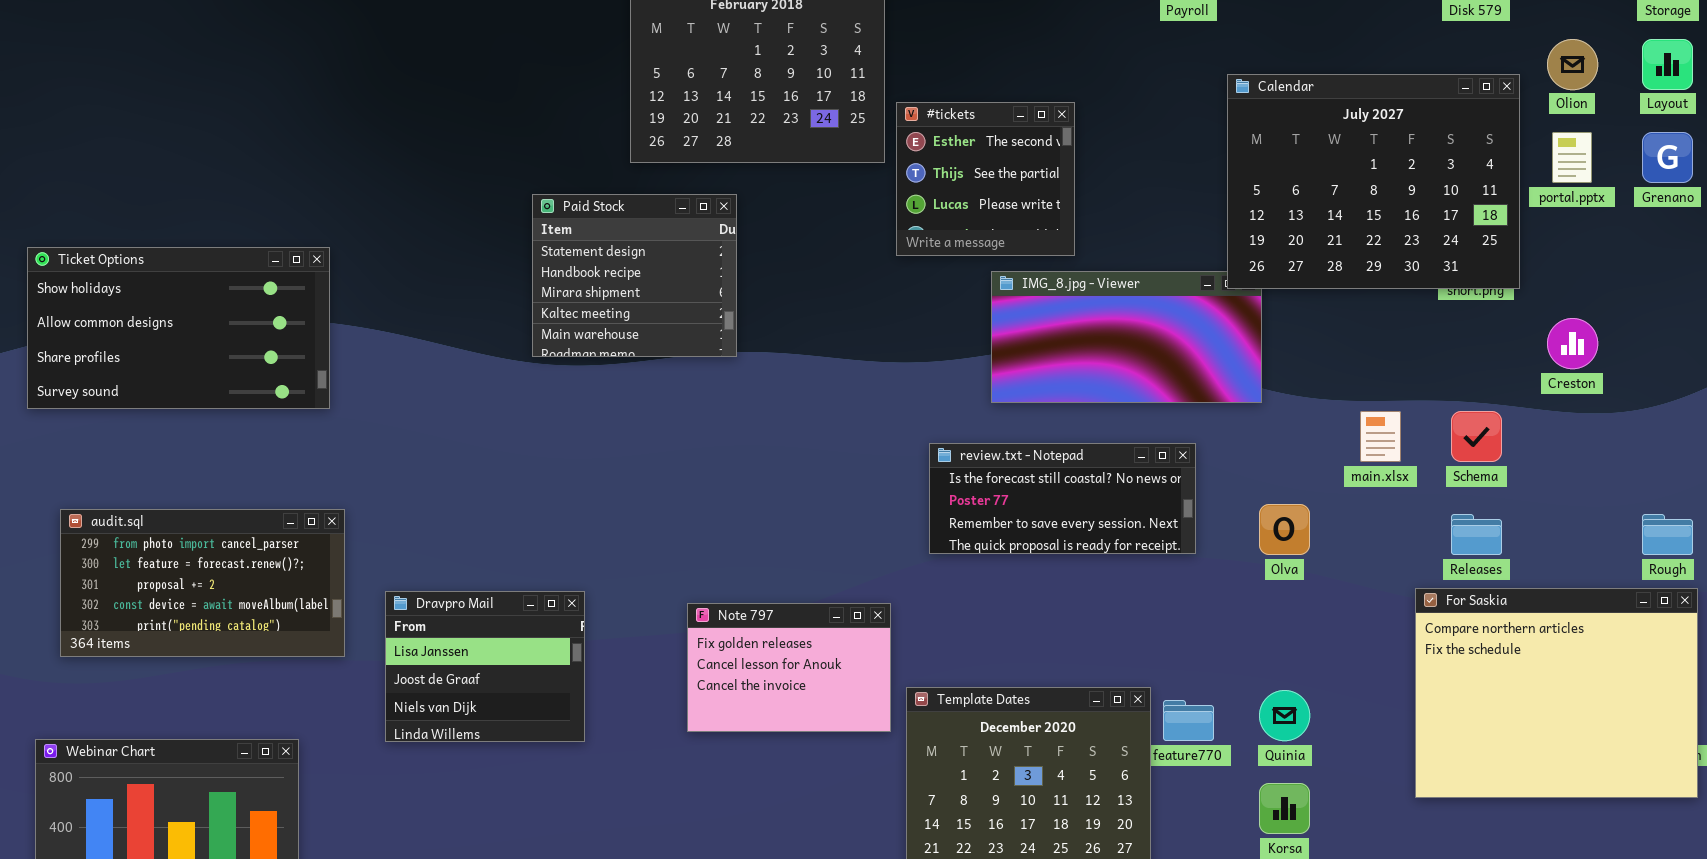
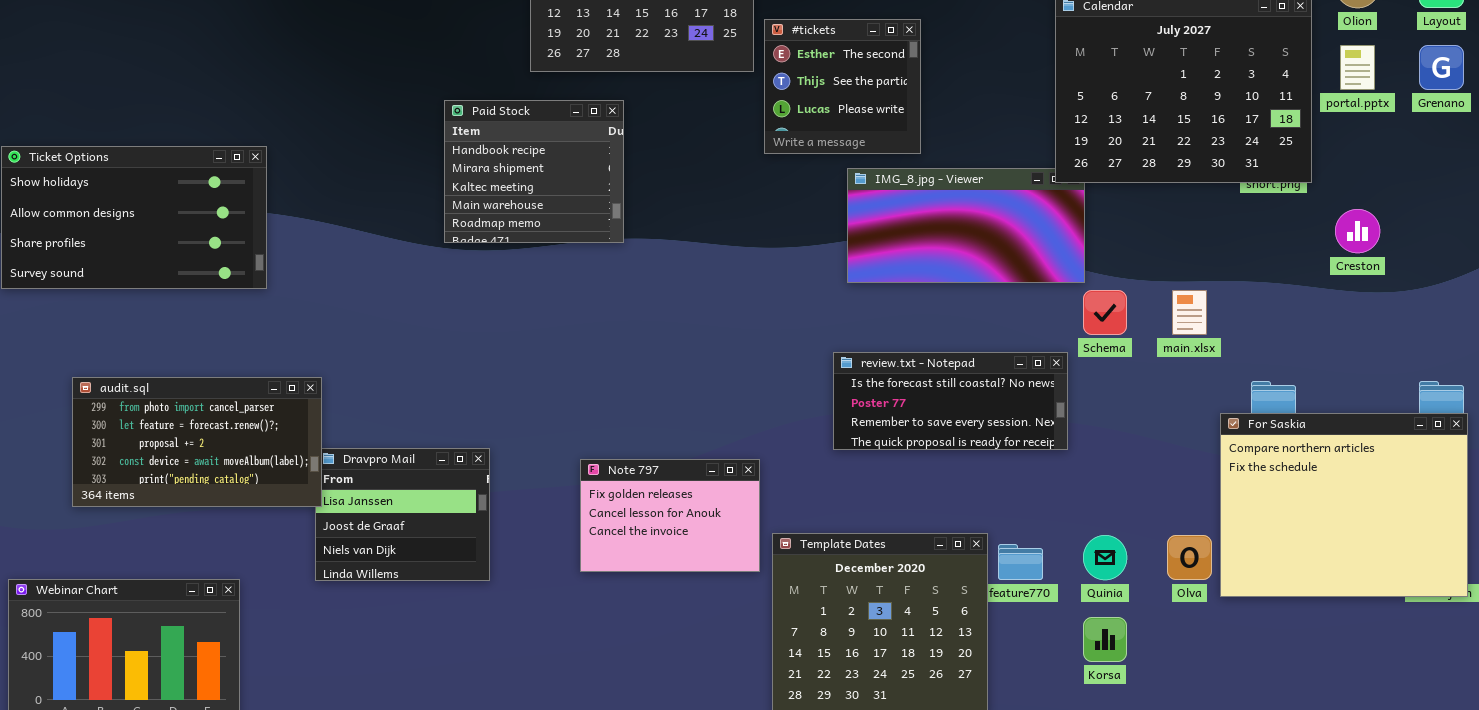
Paid Stock: [532,194,737,357] -> [444,100,624,243], scrolled down 1 row
Schema: [1451,411,1502,462] -> [1083,290,1127,335], moved
review.txt - Notepad: [929,443,1196,554] -> [833,352,1068,450], moved
Olva: [1259,504,1310,555] -> [1167,535,1212,580], moved
audit.sql: [60,509,345,657] -> [72,377,322,507], moved
For Saskia: [1415,588,1698,798] -> [1220,413,1468,597], moved

